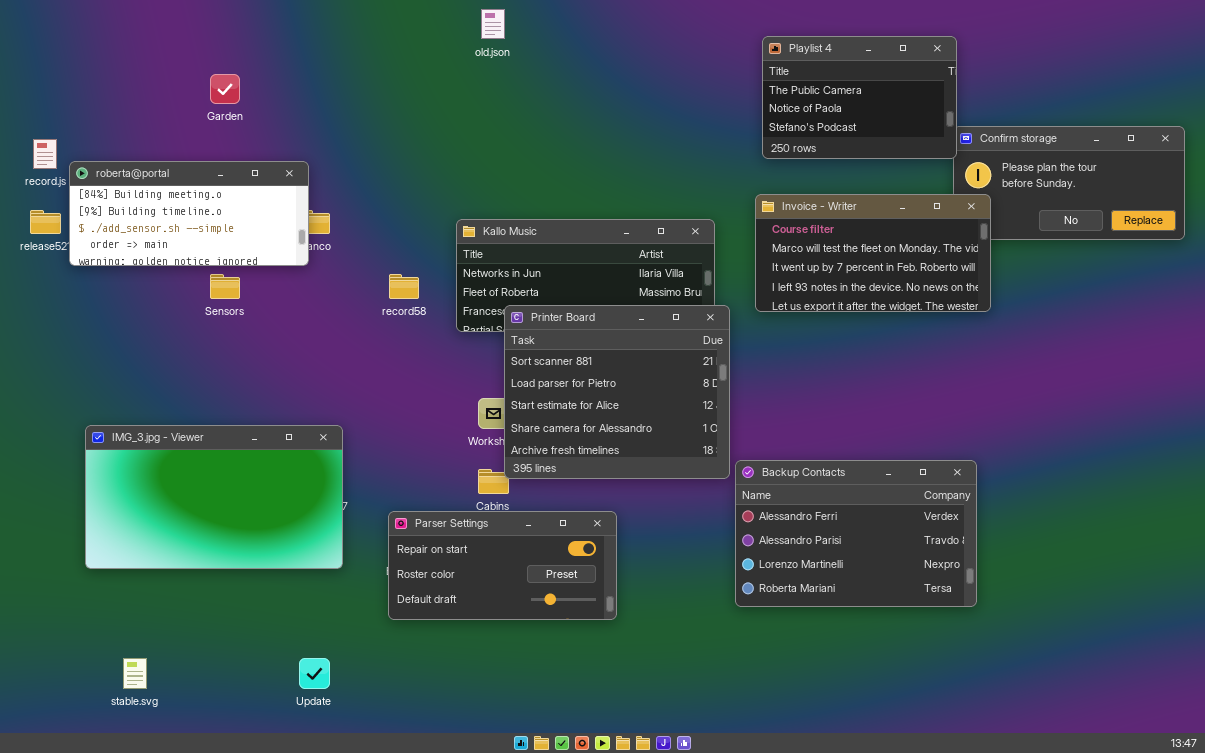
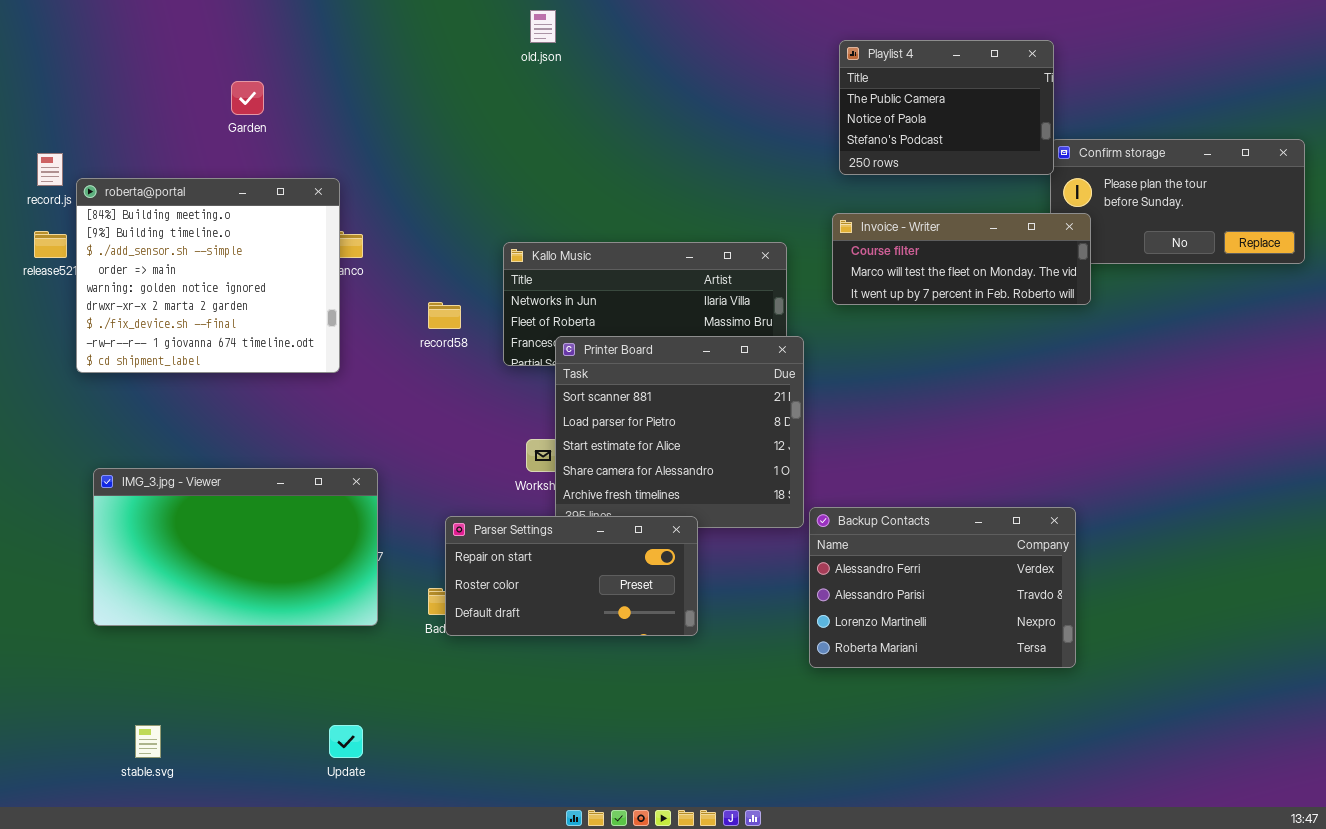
roberta@portal: [69,161,309,266] -> [76,178,340,373], resized
Invoice - Writer: [755,194,991,312] -> [832,213,1091,305], resized
Parser Settings: [388,511,617,620] -> [445,516,698,636], moved

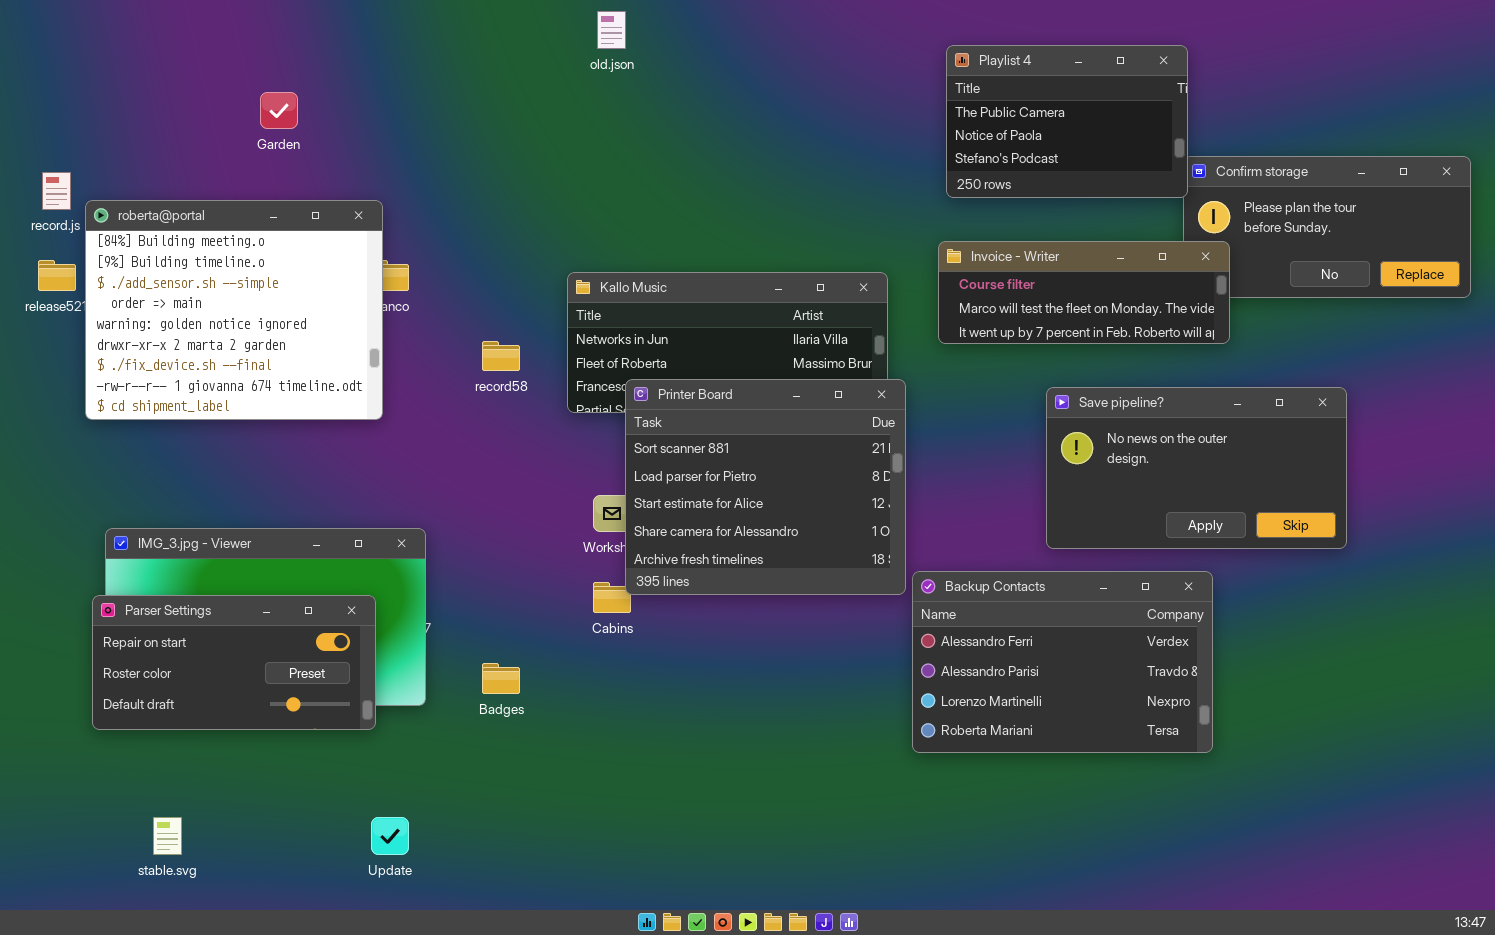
Save pipeline?: none -> [1046,387,1347,549], opened
Parser Settings: [445,516,698,636] -> [92,595,376,730], moved

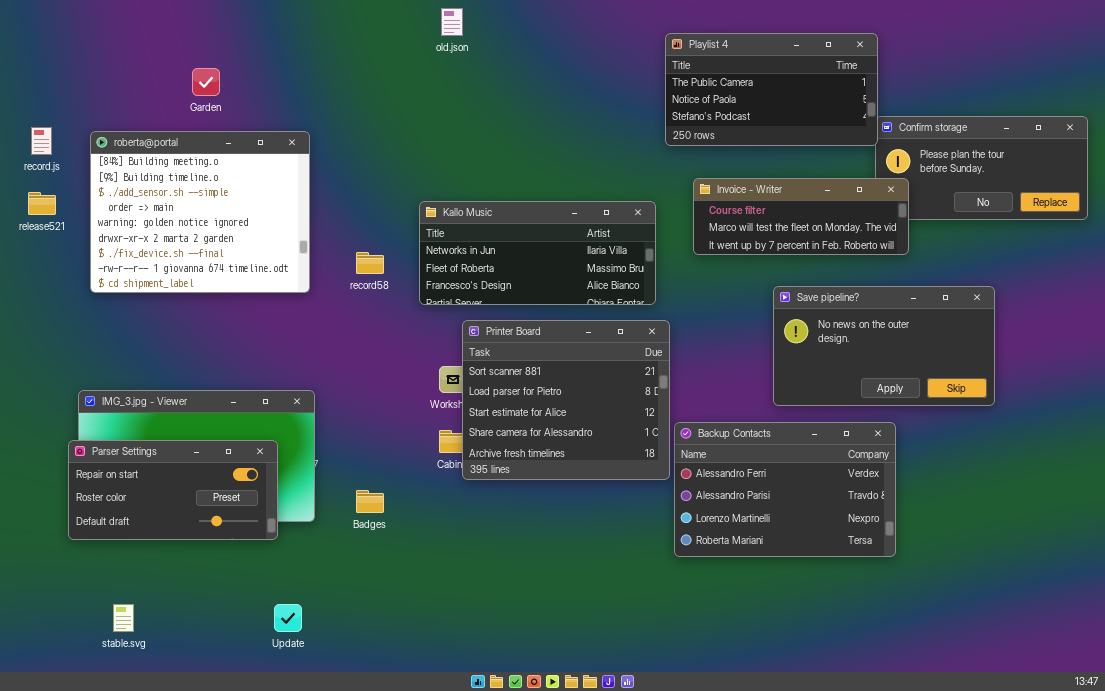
Playlist 4: [946,45,1188,198] -> [665,33,878,146], resized
roberta@portal: [85,200,383,420] -> [90,131,310,293], moved
Printer Board: [625,379,906,595] -> [462,320,670,480], moved

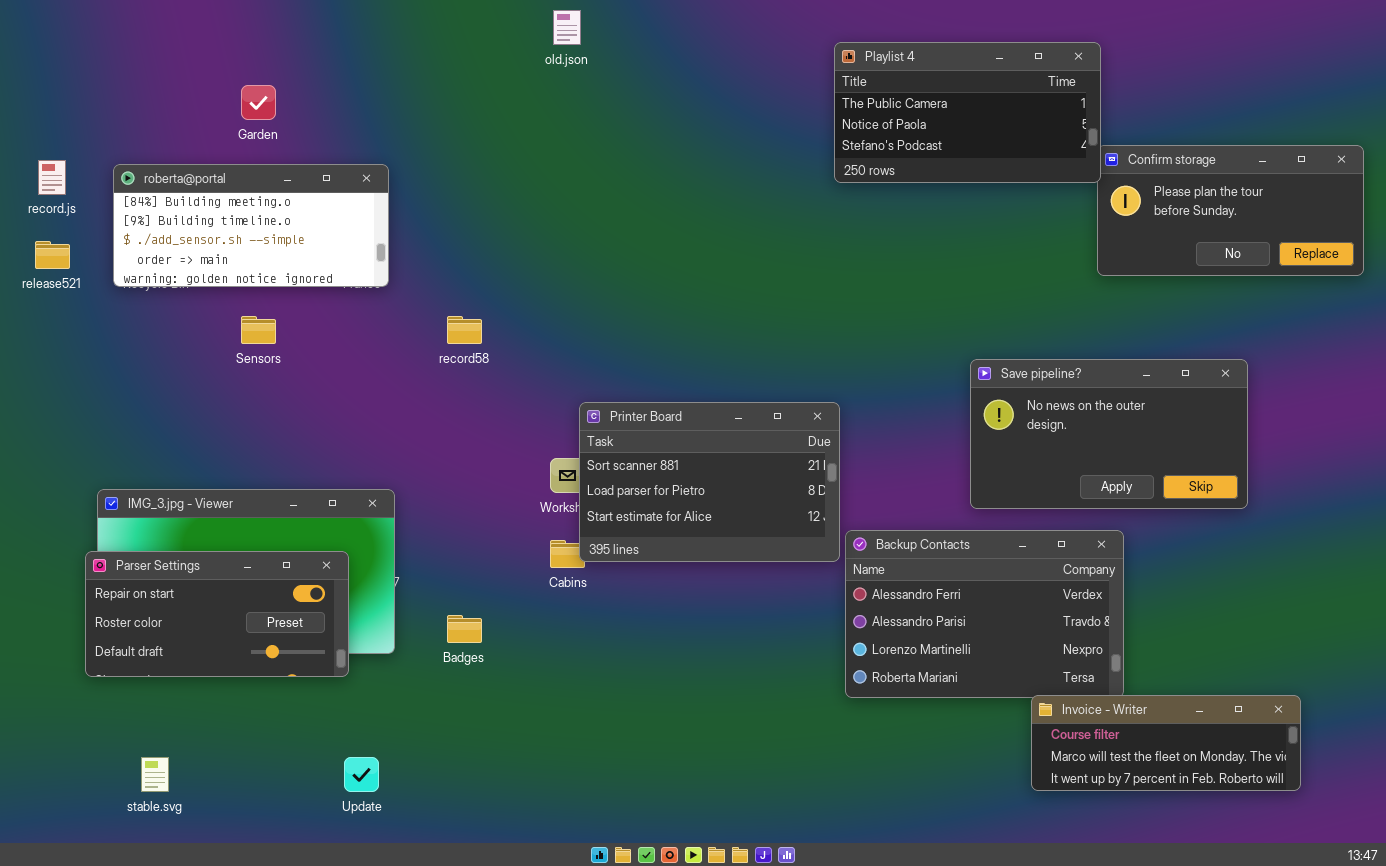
roberta@portal: [90,131,310,293] -> [113,164,389,287], resized
Invoice - Writer: [693,178,909,255] -> [1031,695,1301,791], moved
Kallo Music: [419,201,656,305] -> none, closed
Printer Board: [462,320,670,480] -> [579,402,840,562], resized

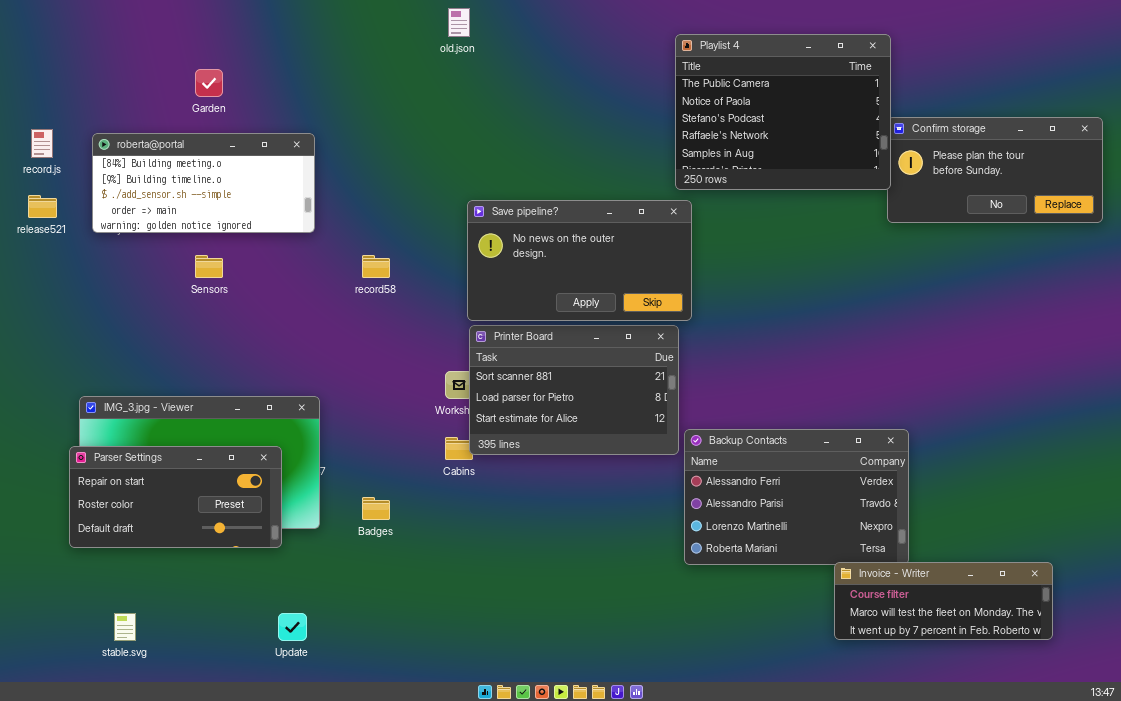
Playlist 4: [834,42,1101,183] -> [675,34,891,190], resized
Save pipeline?: [970,359,1248,509] -> [467,200,692,321], moved

